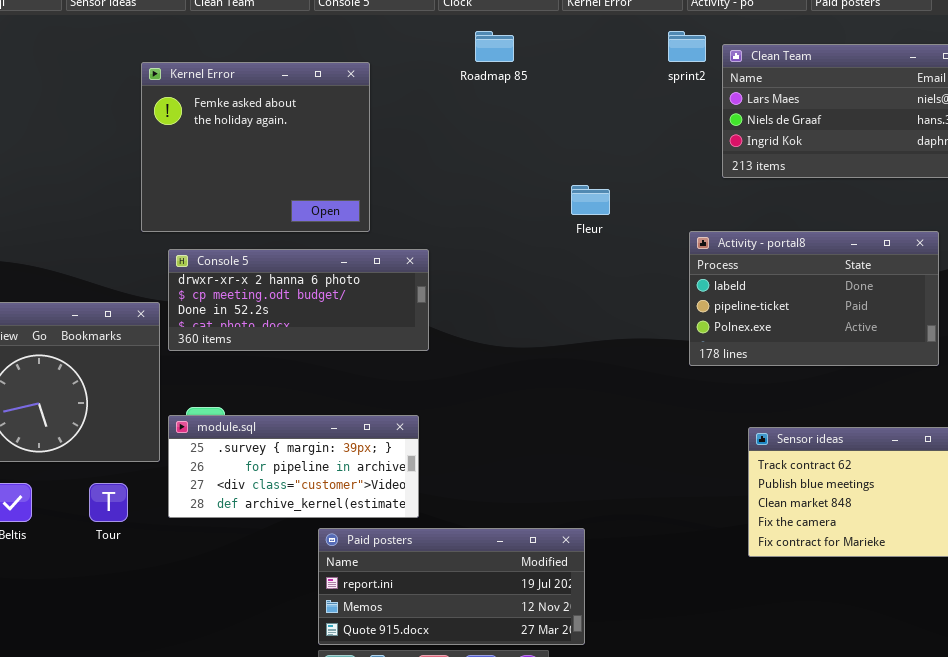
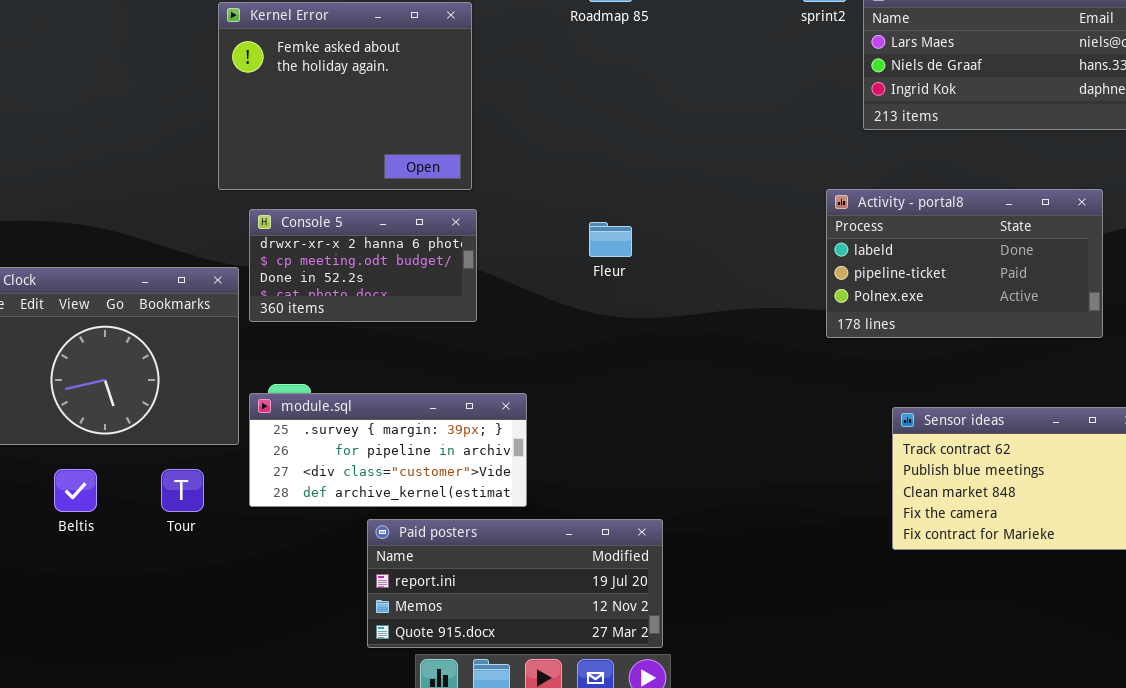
Fleur: [571,185,610,215] -> [589,222,632,257], moved
Console 5: [168,249,429,351] -> [249,209,477,322], resized
Paid posters: [318,528,585,645] -> [367,519,663,648], moved

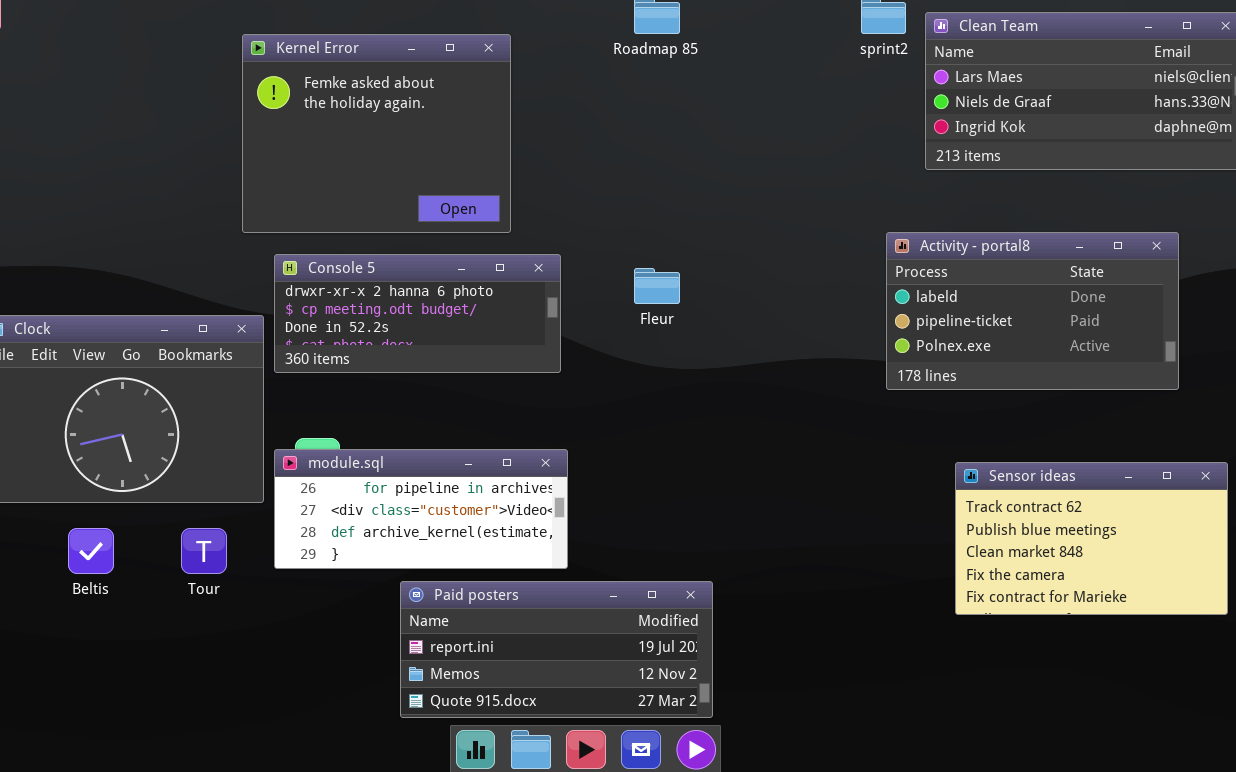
Console 5: [249,209,477,322] -> [274,254,561,373], resized
module.sql: [249,393,527,507] -> [274,449,568,569], scrolled down 1 row

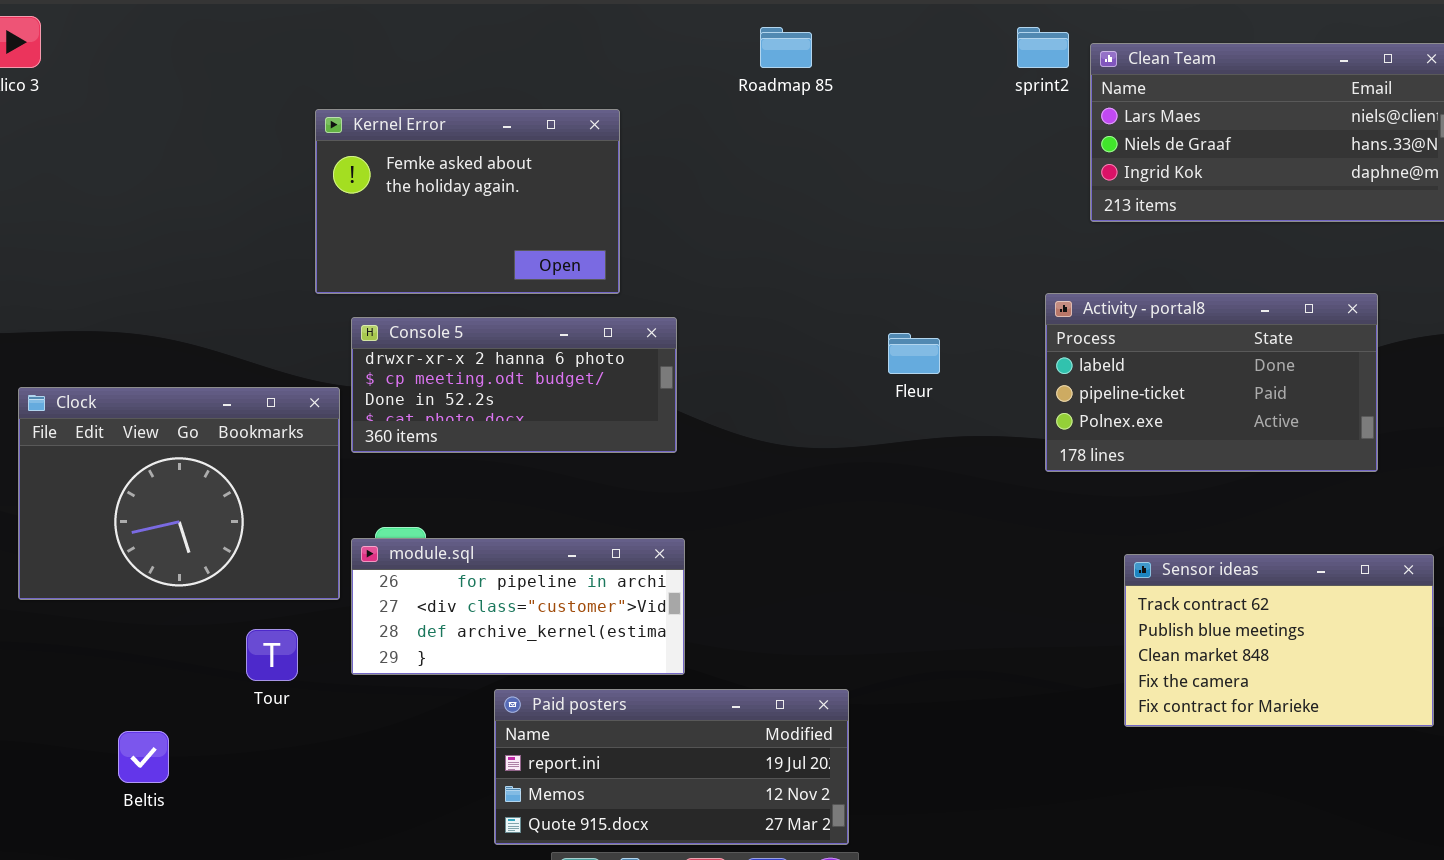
Kernel Error: [242,34,511,233] -> [315,109,620,294], resized
Fleur: [634,268,680,304] -> [888,333,940,374], moved
Beltis: [68,528,114,574] -> [118,731,169,783], moved

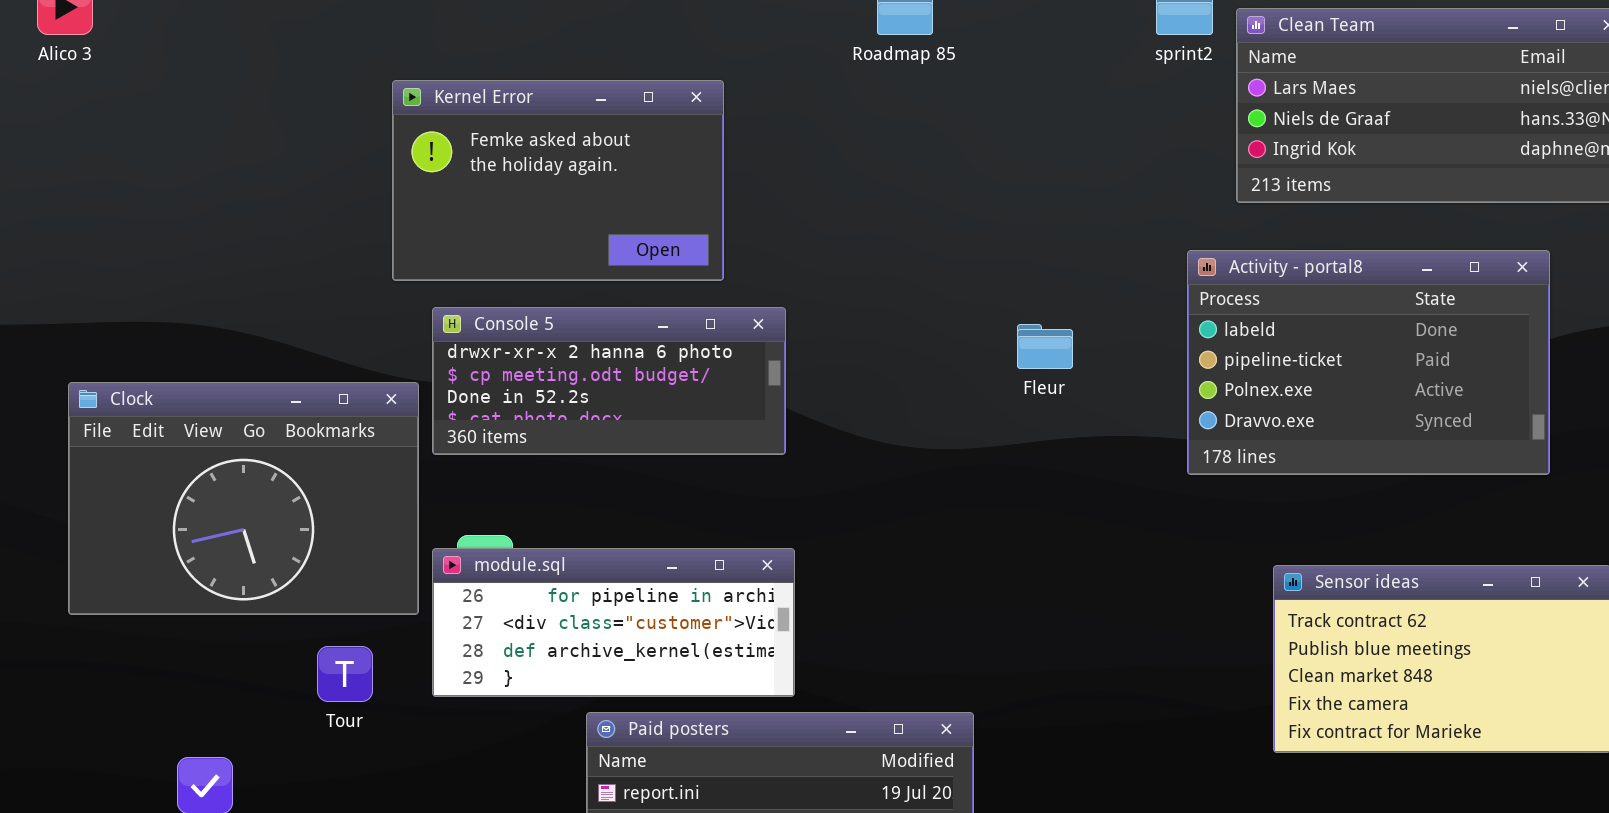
Activity - portal8: [1045,293,1378,472] -> [1187,250,1550,475], resized

